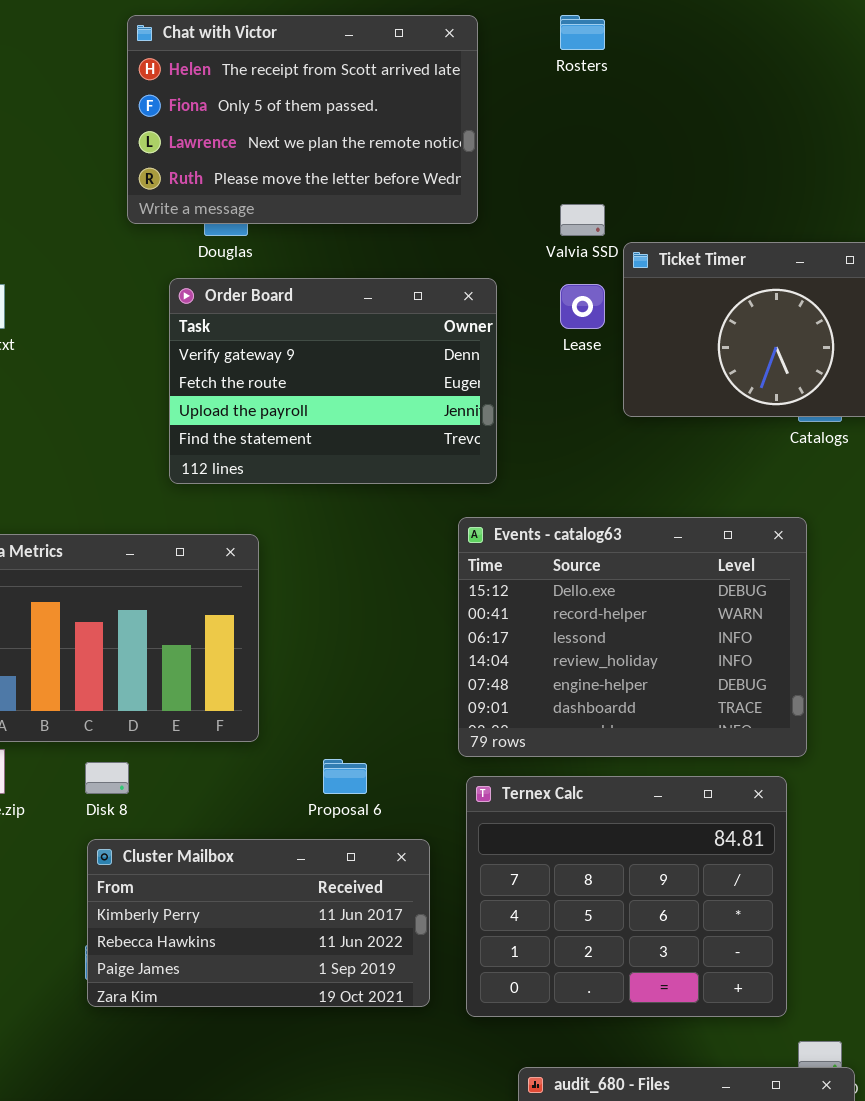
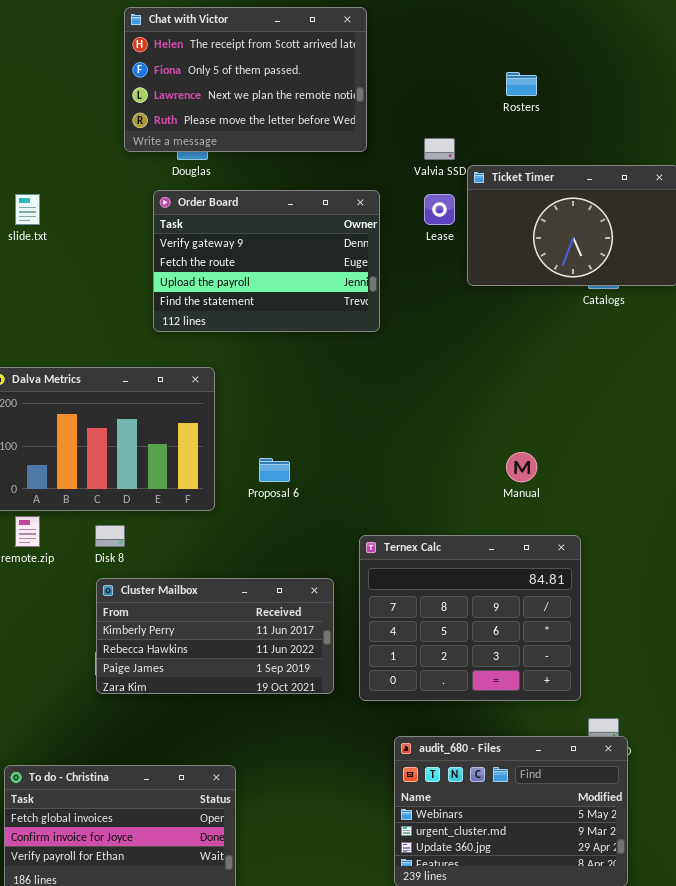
Rosters: [560,15,605,50] -> [506,72,537,96], moved
Events - catalog63: [458,517,807,757] -> none, closed
Proposal 6: [323,759,367,794] -> [259,458,290,482], moved

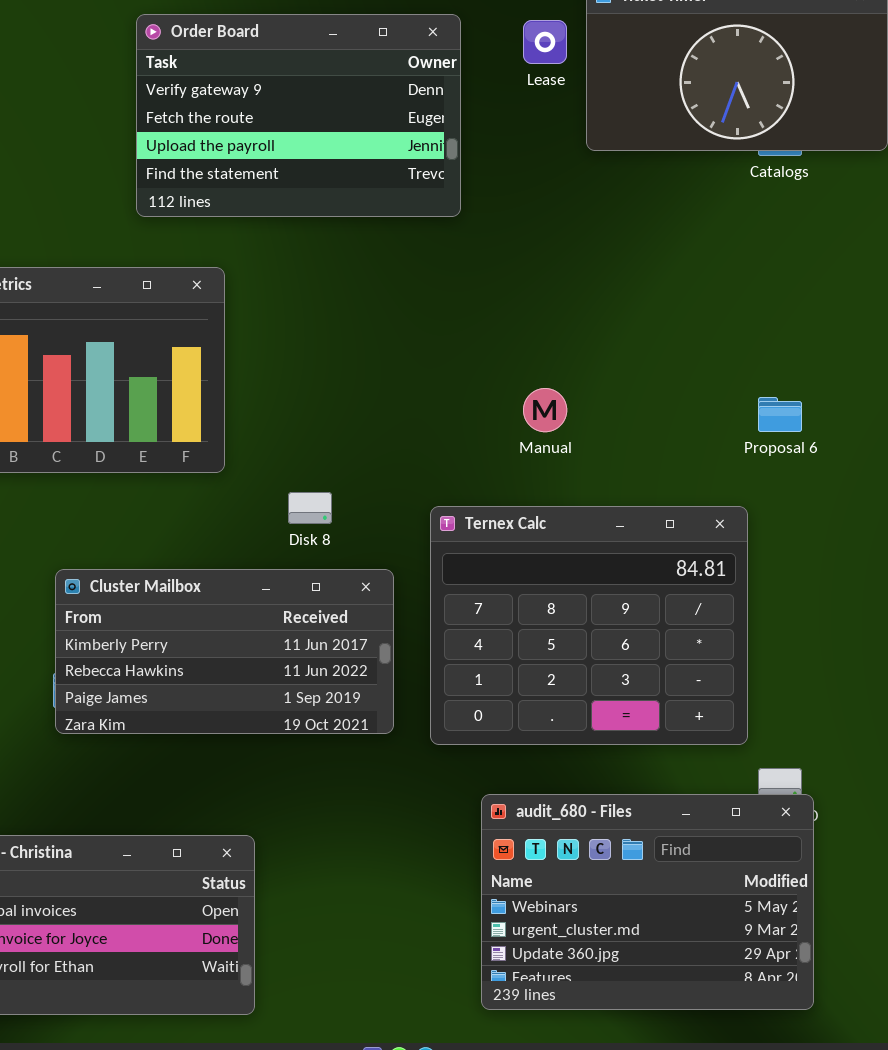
Manual: [506,452,537,482] -> [523,388,567,432], moved
Proposal 6: [259,458,290,482] -> [758,397,802,432], moved
Disk 8: [95,525,125,547] -> [288,492,332,524], moved

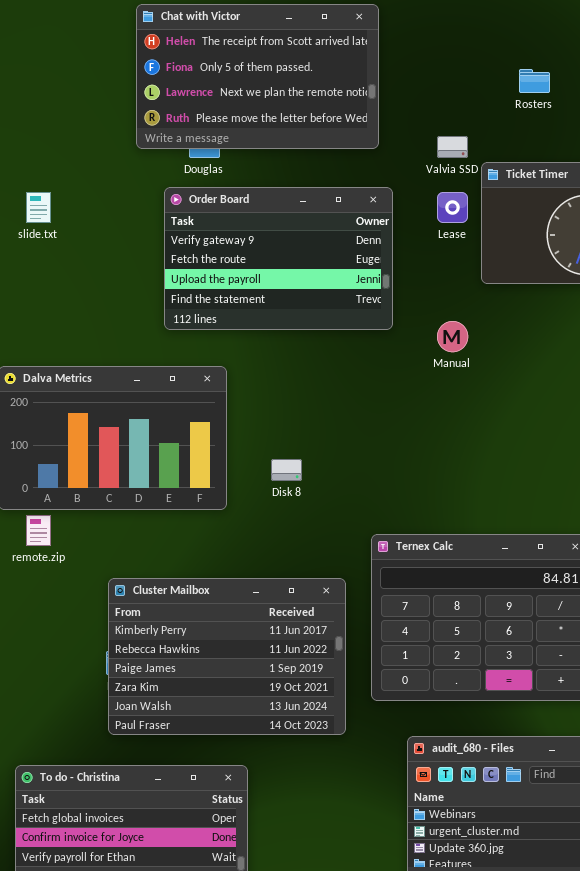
Manual: [523,388,567,432] -> [437,321,468,352], moved
Disk 8: [288,492,332,524] -> [271,459,302,481], moved
Cluster Mailbox: [55,569,394,734] -> [108,578,346,735], resized

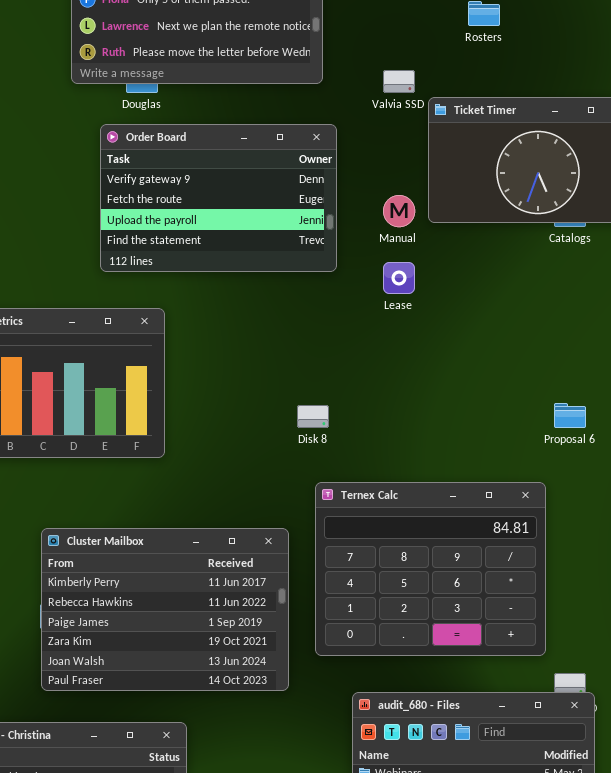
Lease: [437,192,468,223] -> [383,262,415,294], moved
Manual: [437,321,468,352] -> [383,195,415,227], moved
Disk 8: [271,459,302,481] -> [297,405,329,428], moved

